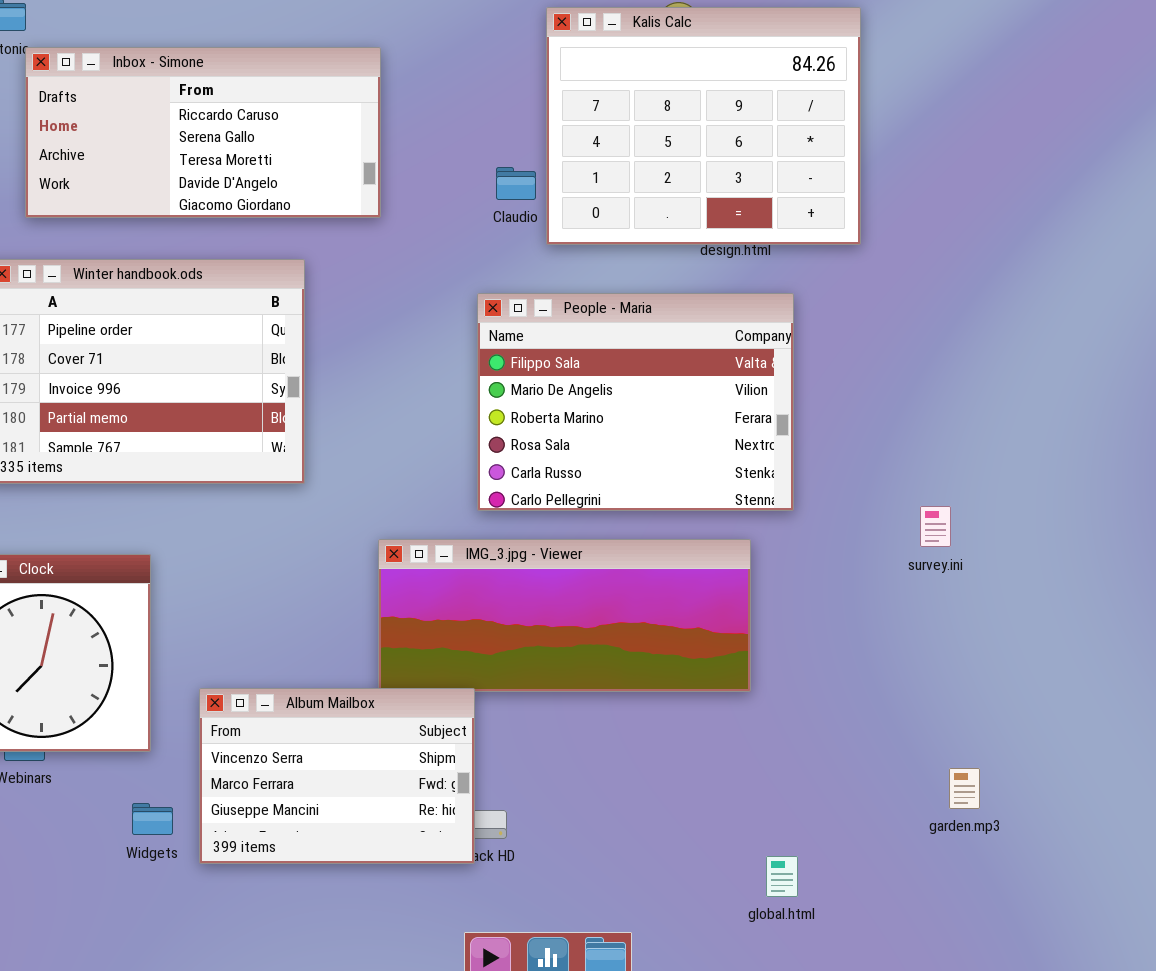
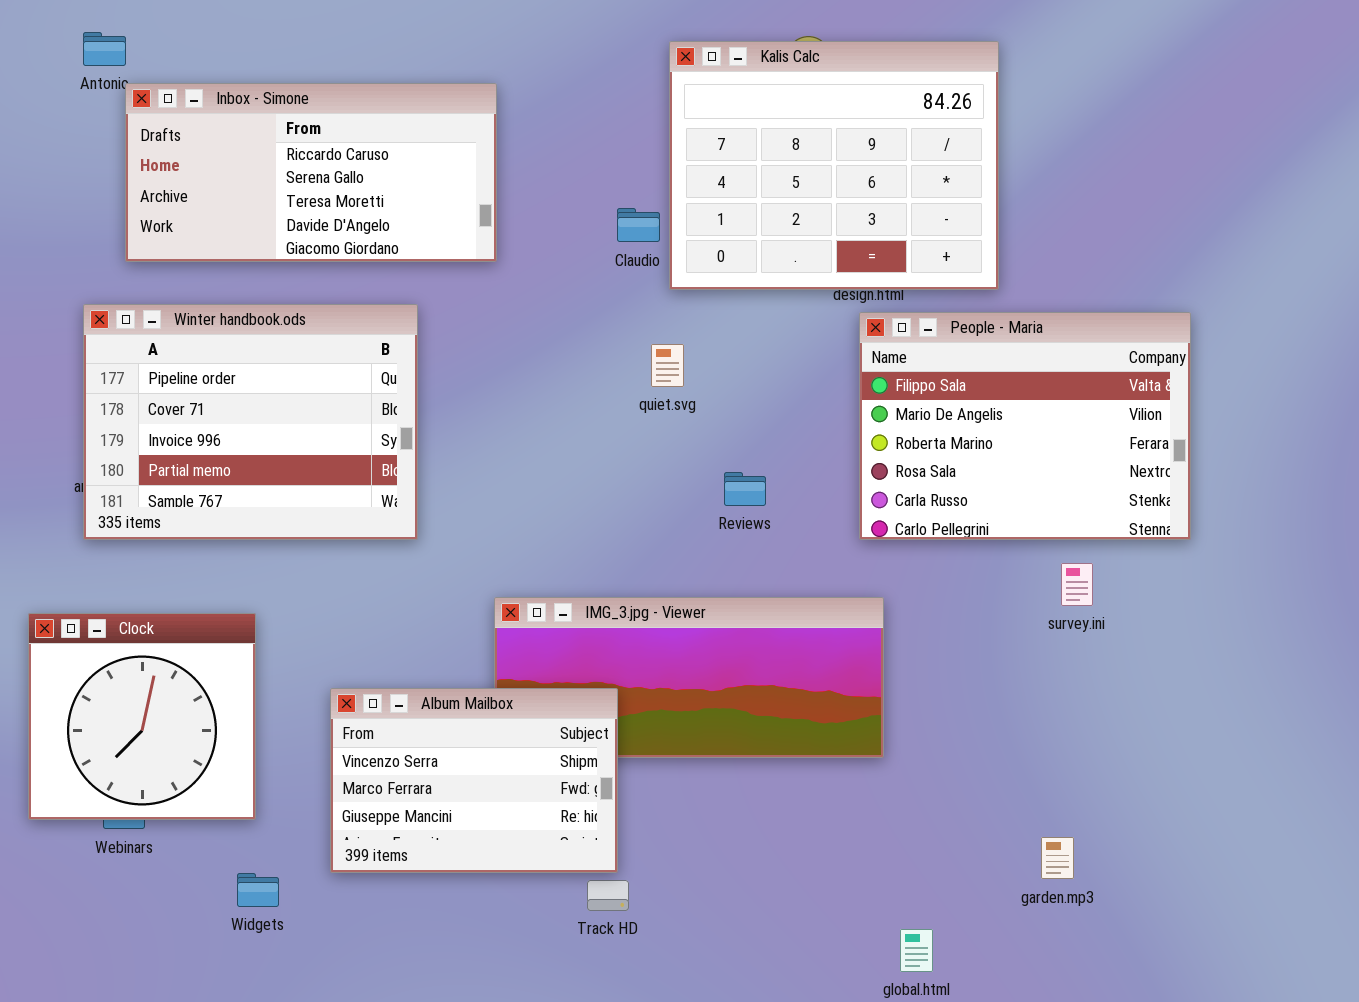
People - Maria: [477,293,794,511] -> [859,312,1191,540], moved
Album Mailbox: [199,688,475,864] -> [330,688,618,873], moved
garden.mp3: [949,768,980,809] -> [1041,837,1074,879], moved

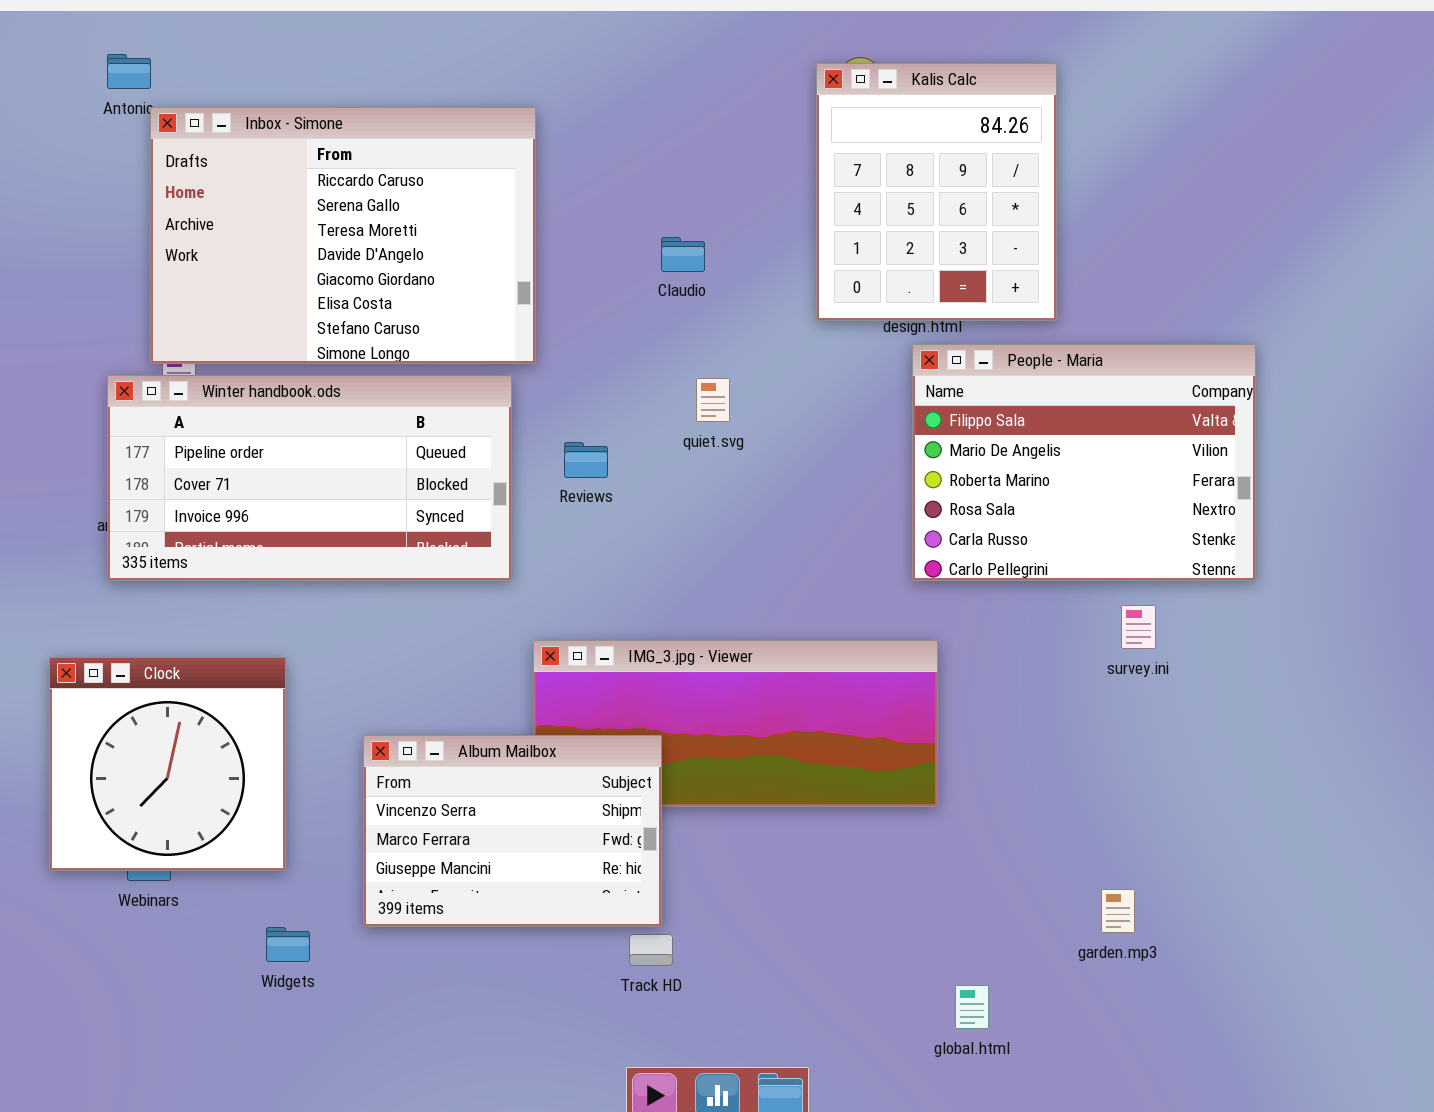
Kalis Calc: [669,41,999,290] -> [816,63,1057,321], resized
Inbox - Simone: [125,83,497,262] -> [150,107,536,364], resized
Winter handbook.ods: [83,304,418,540] -> [107,375,512,581], resized
Reviews: [724,472,766,506] -> [564,442,608,478], moved

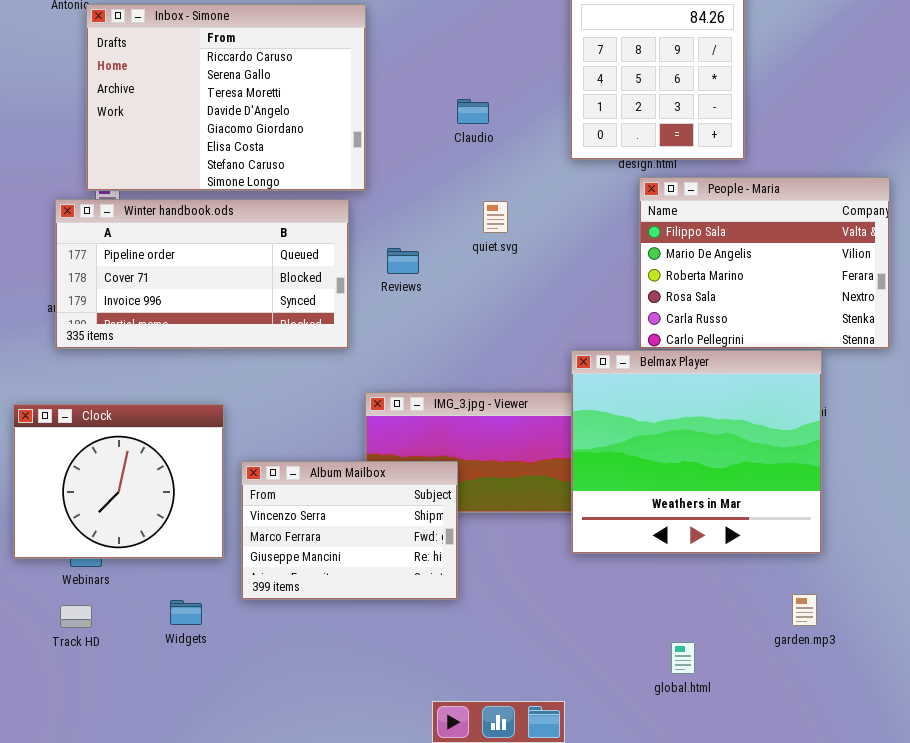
Belmax Player: none -> [571,350,822,554], opened
Clock: [49,657,286,871] -> [13,404,224,559], resized
garden.mp3: [1101,889,1135,933] -> [792,594,817,626], moved
Track HD: [629,934,673,966] -> [60,605,92,628], moved

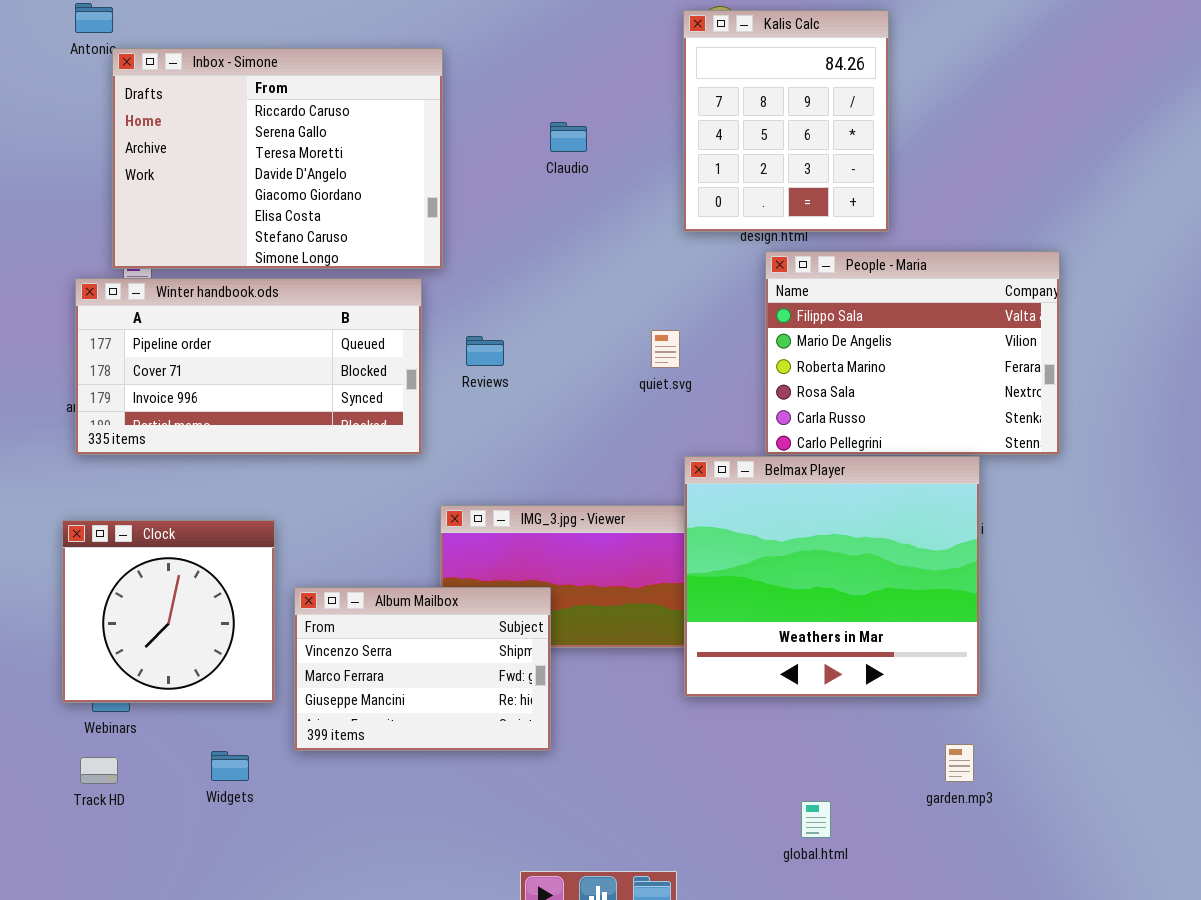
Claudio: [457,99,489,124] -> [550,122,587,152], moved
quiet.svg: [483,201,508,233] -> [651,330,680,368], moved
Clock: [13,404,224,559] -> [62,520,275,703], resized

